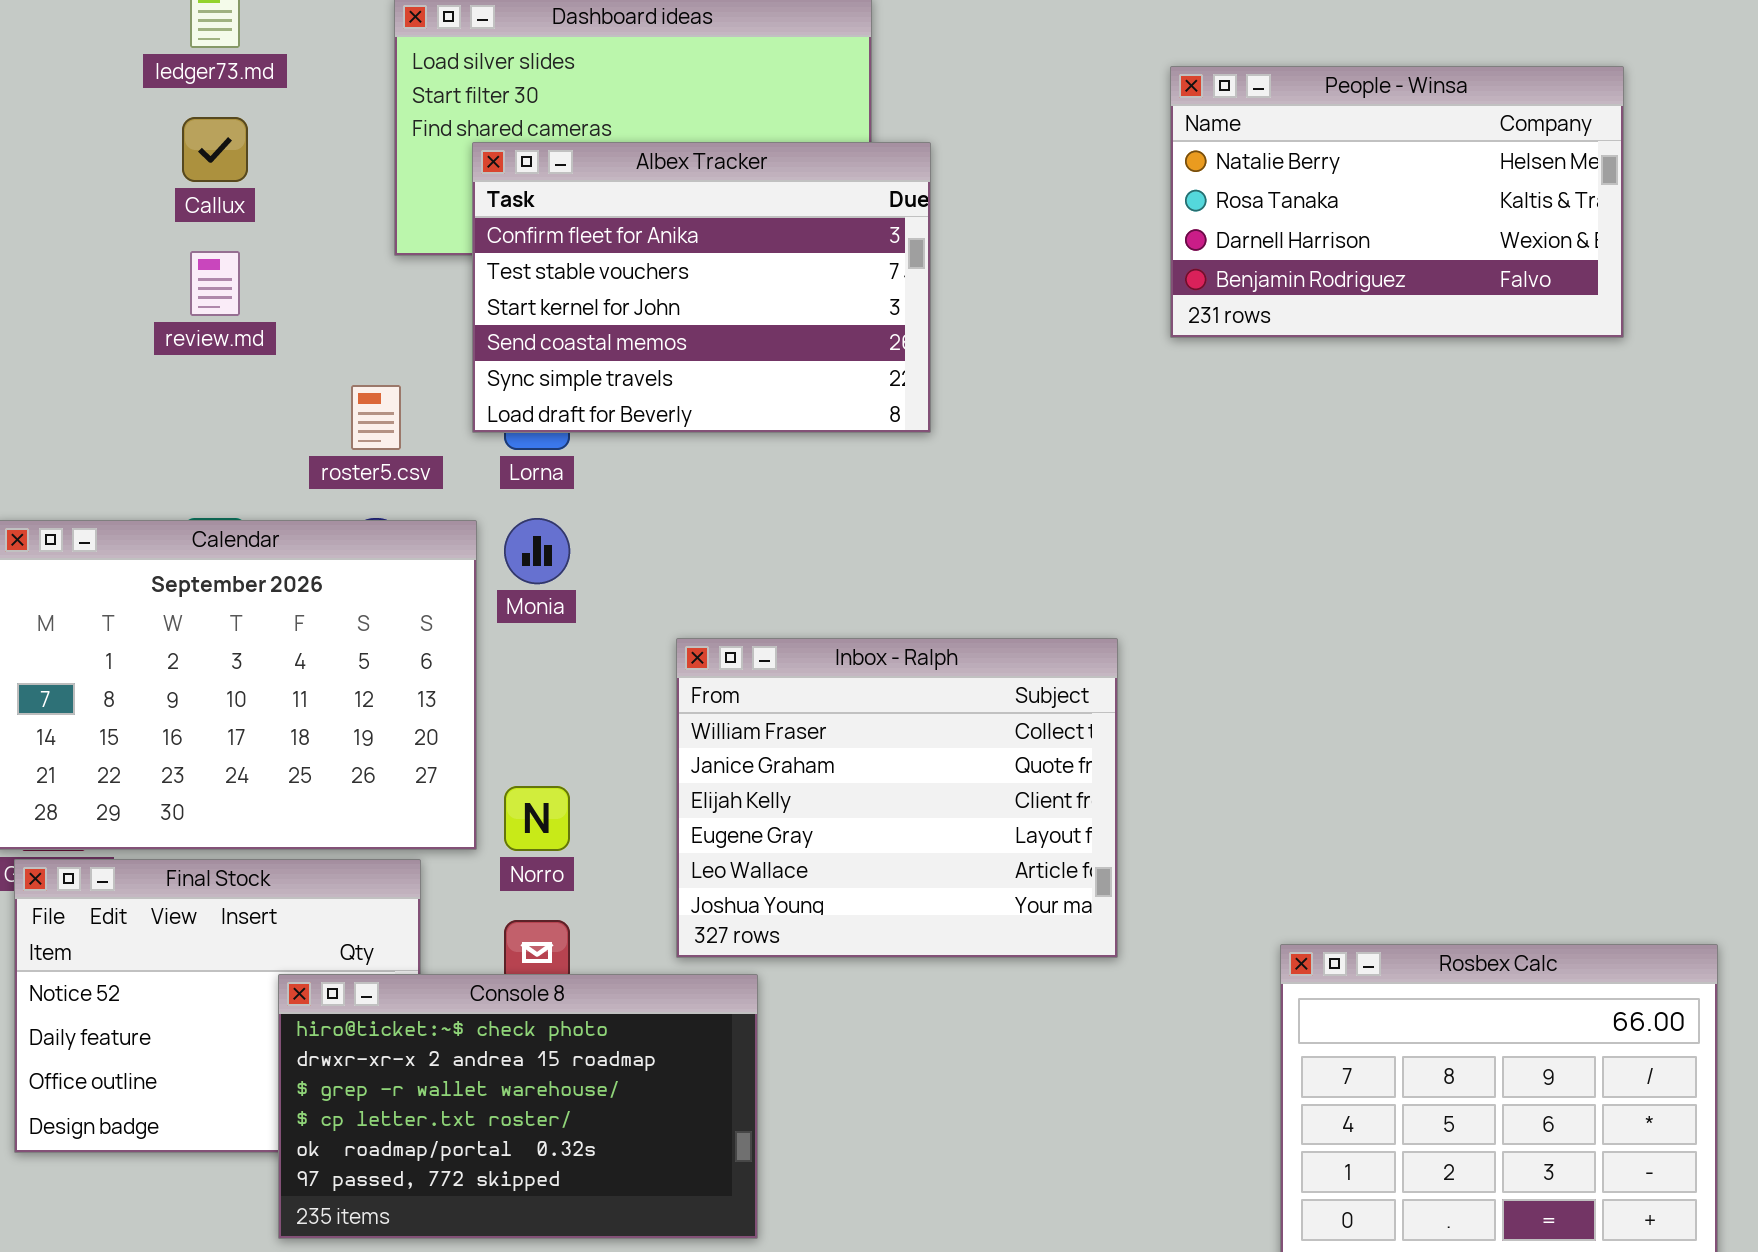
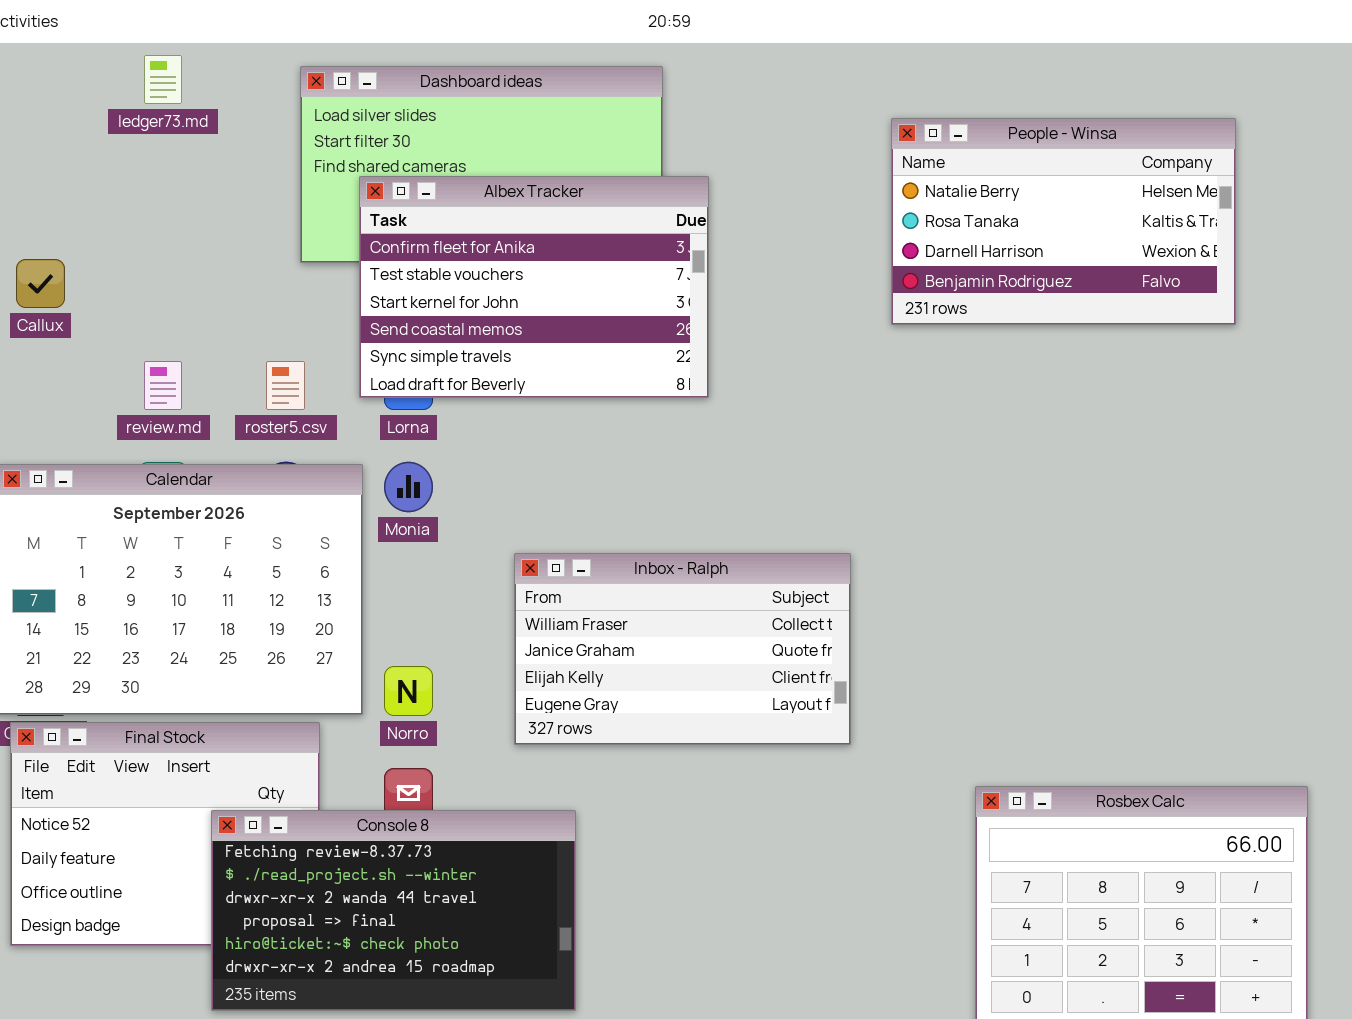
Callux: [182,117,248,182] -> [16,259,65,308], moved
review.md: [190,251,240,316] -> [144,361,182,410], moved
Inbox - Ralph: [676,638,1118,958] -> [514,553,851,745], resized
Console 8: [278,974,758,1239] -> [211,810,576,1011], scrolled up 4 rows

